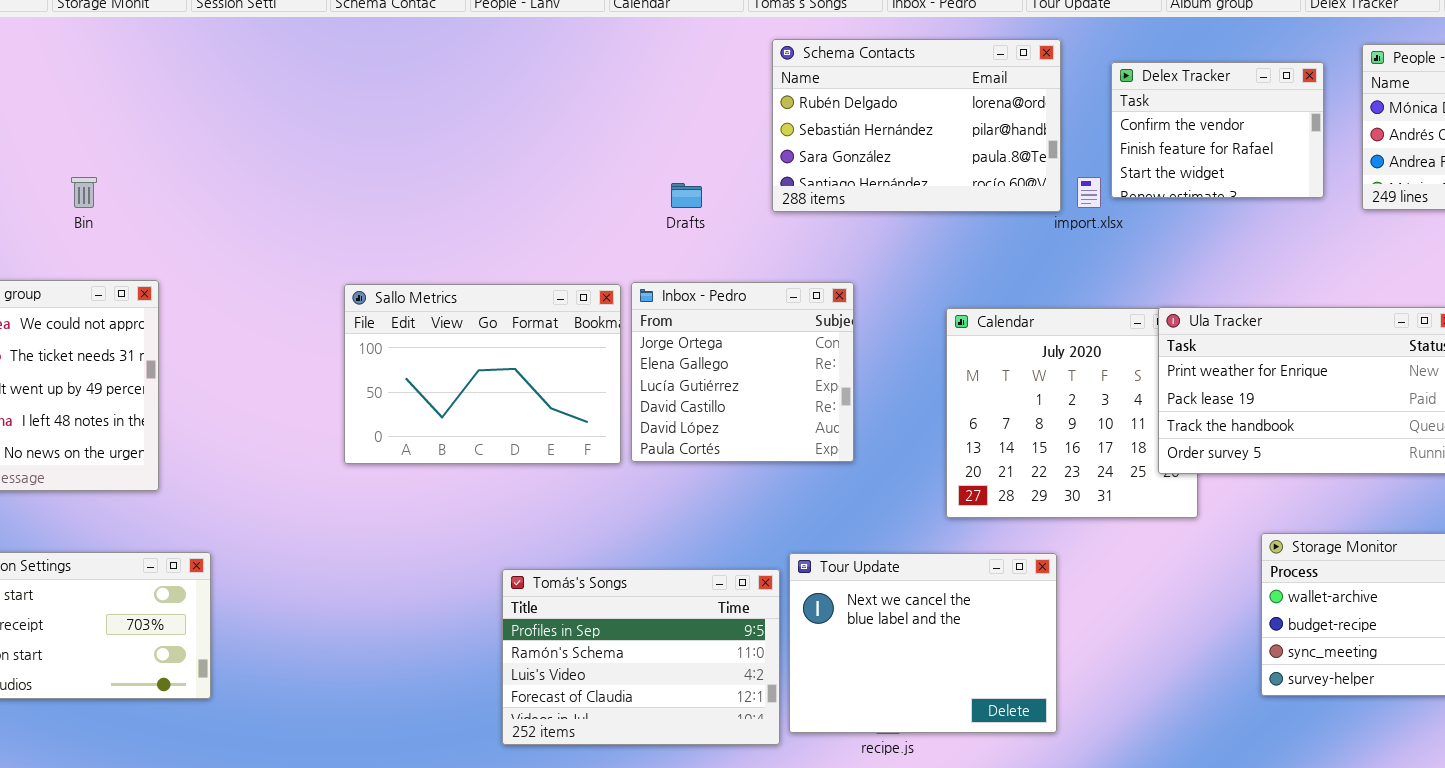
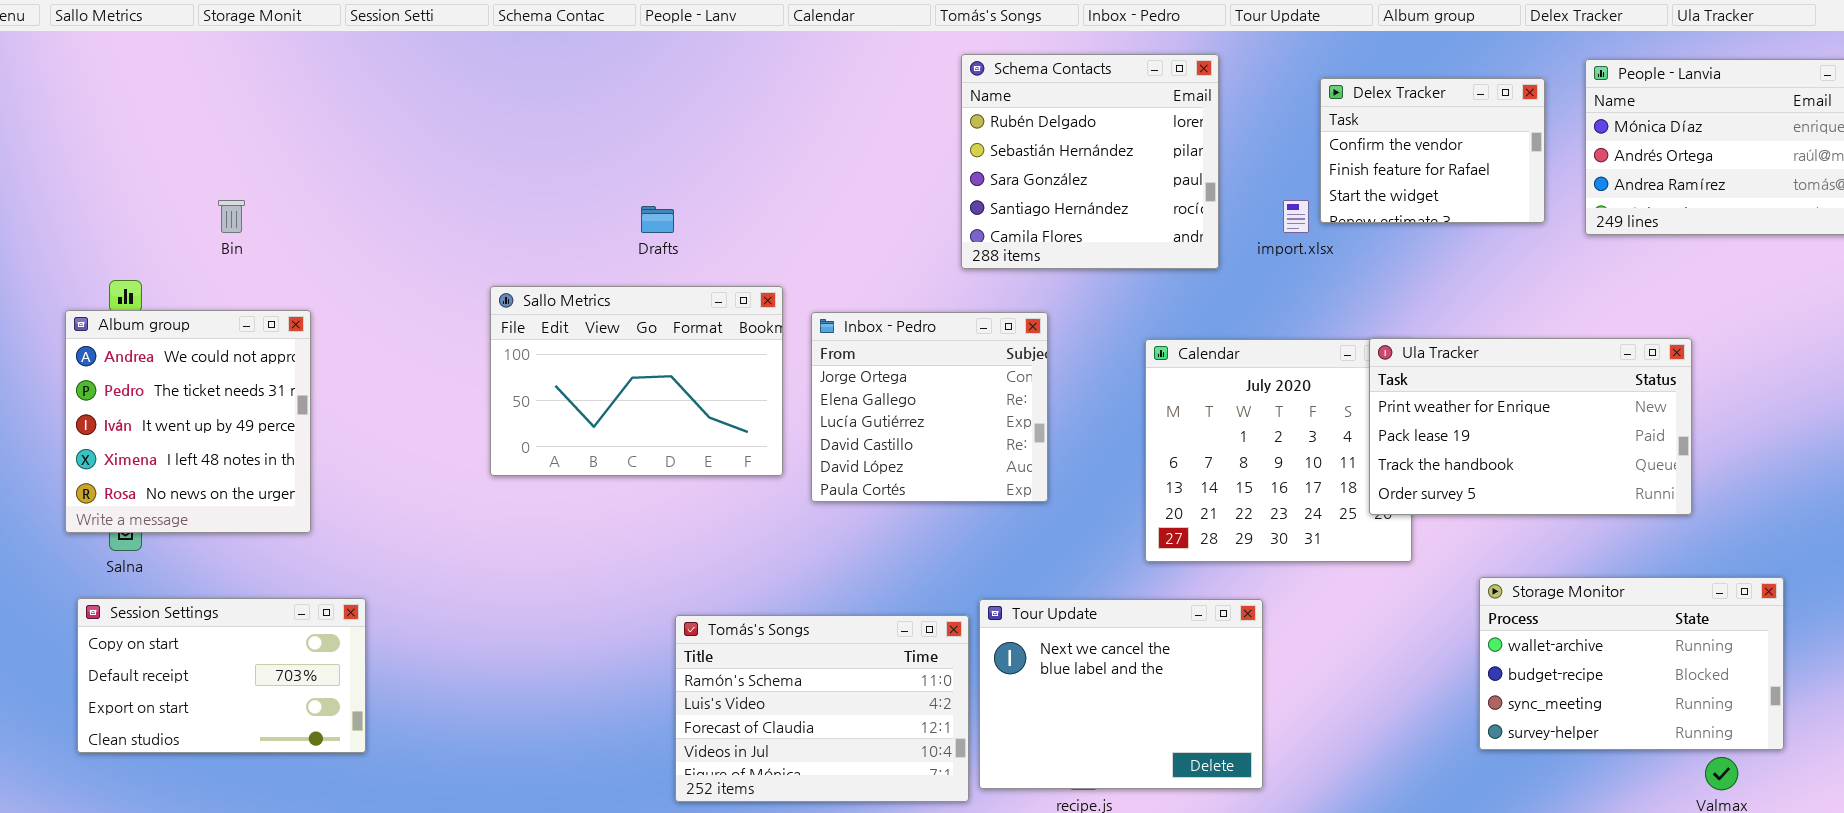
Schema Contacts: [772,39,1061,212] -> [961,54,1219,269], resized
Drafts: [671,183,702,208] -> [641,206,674,233], moved
Sallo Metrics: [344,284,621,464] -> [490,286,783,476], moved
Tomás's Songs: [502,569,780,745] -> [675,615,969,802], scrolled down 1 row

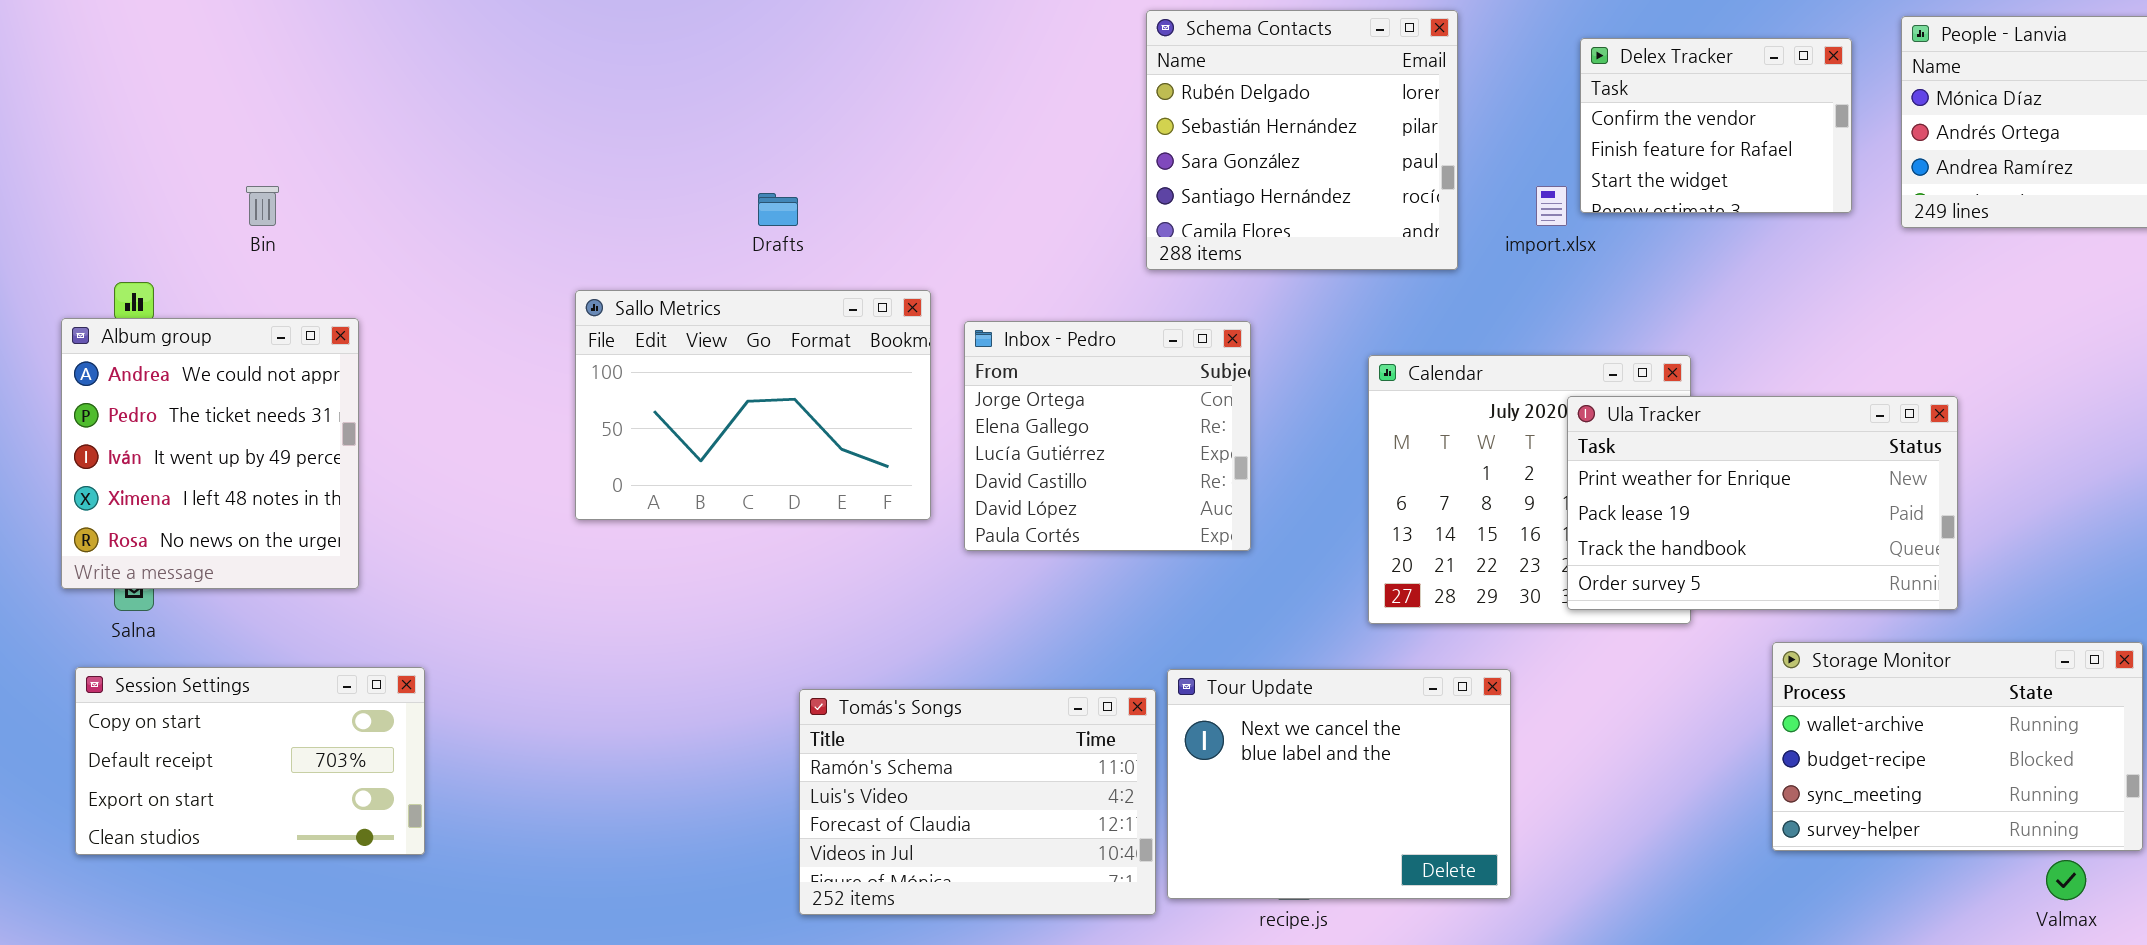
Ula Tracker: [1369,338,1692,515] -> [1567,396,1958,610], moved

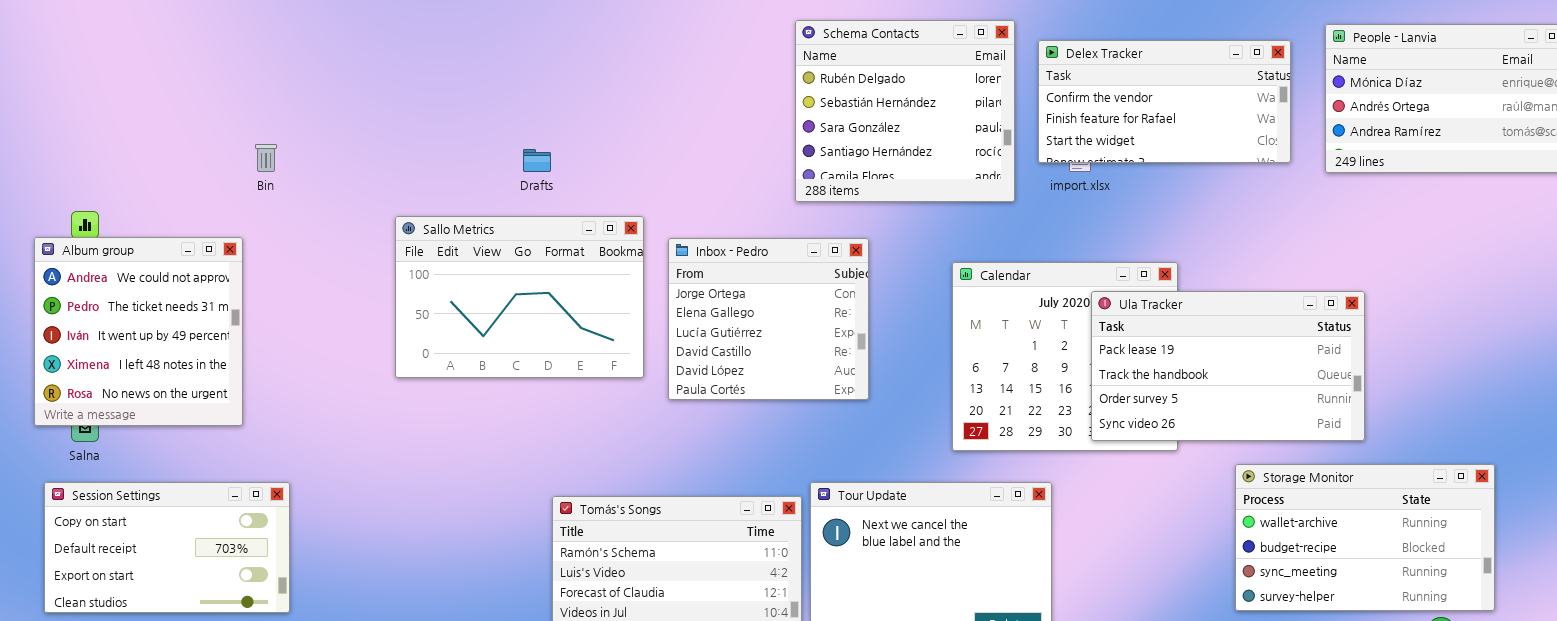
Delex Tracker: [1580,38,1852,213] -> [1038,40,1291,163], resized
Bin: [246,186,279,226] -> [255,144,277,172], moved
Ula Tracker: [1567,396,1958,610] -> [1091,291,1365,441], scrolled down 1 row

